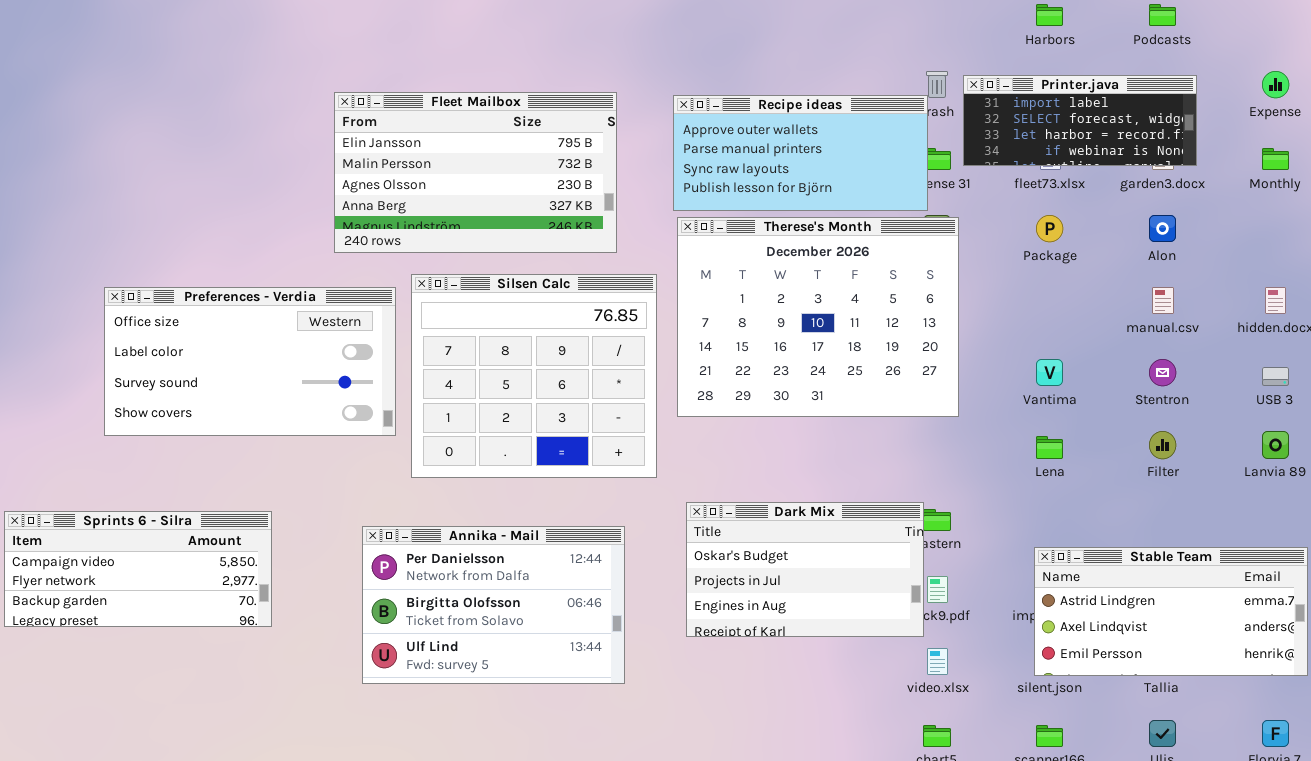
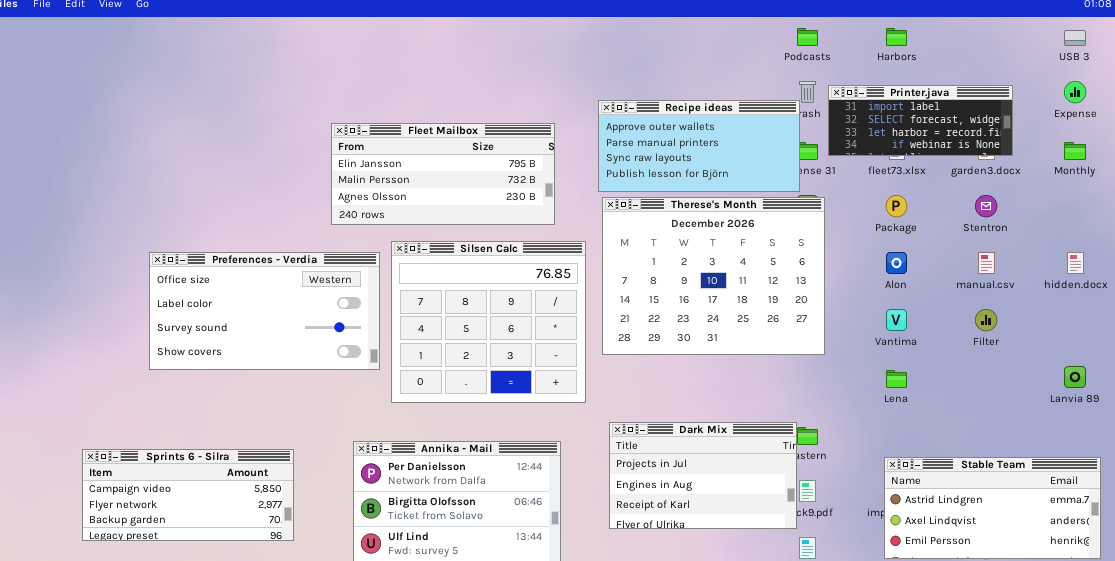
Podcasts: [1149,4,1176,26] -> [797,28,818,46], moved
Fleet Mailbox: [334,92,617,253] -> [331,123,555,225], resized
Alon: [1149,215,1176,242] -> [886,252,907,274], moved
Stentron: [1149,359,1176,386] -> [975,195,997,217], moved
USB 3: [1262,367,1289,386] -> [1064,30,1086,46], moved
Filter: [1149,431,1176,459] -> [975,309,997,331], moved
Dark Mix: [686,502,924,637] -> [609,422,797,529], scrolled down 1 row
Sprints 6 - Silra: [4,511,272,627] -> [82,449,294,541], moved

